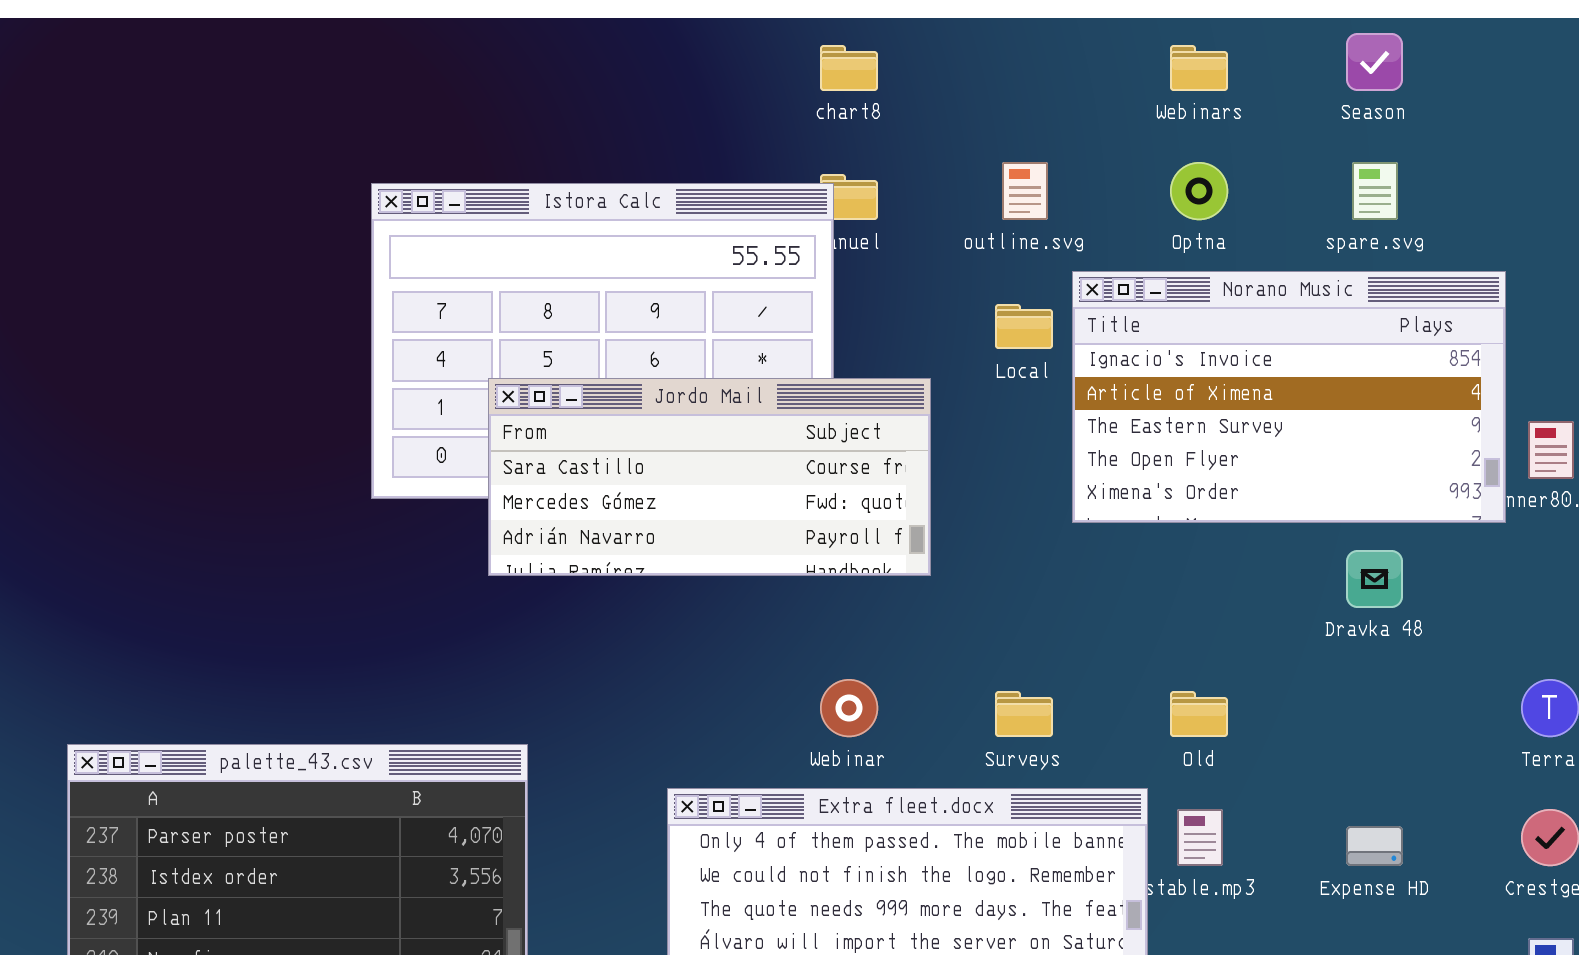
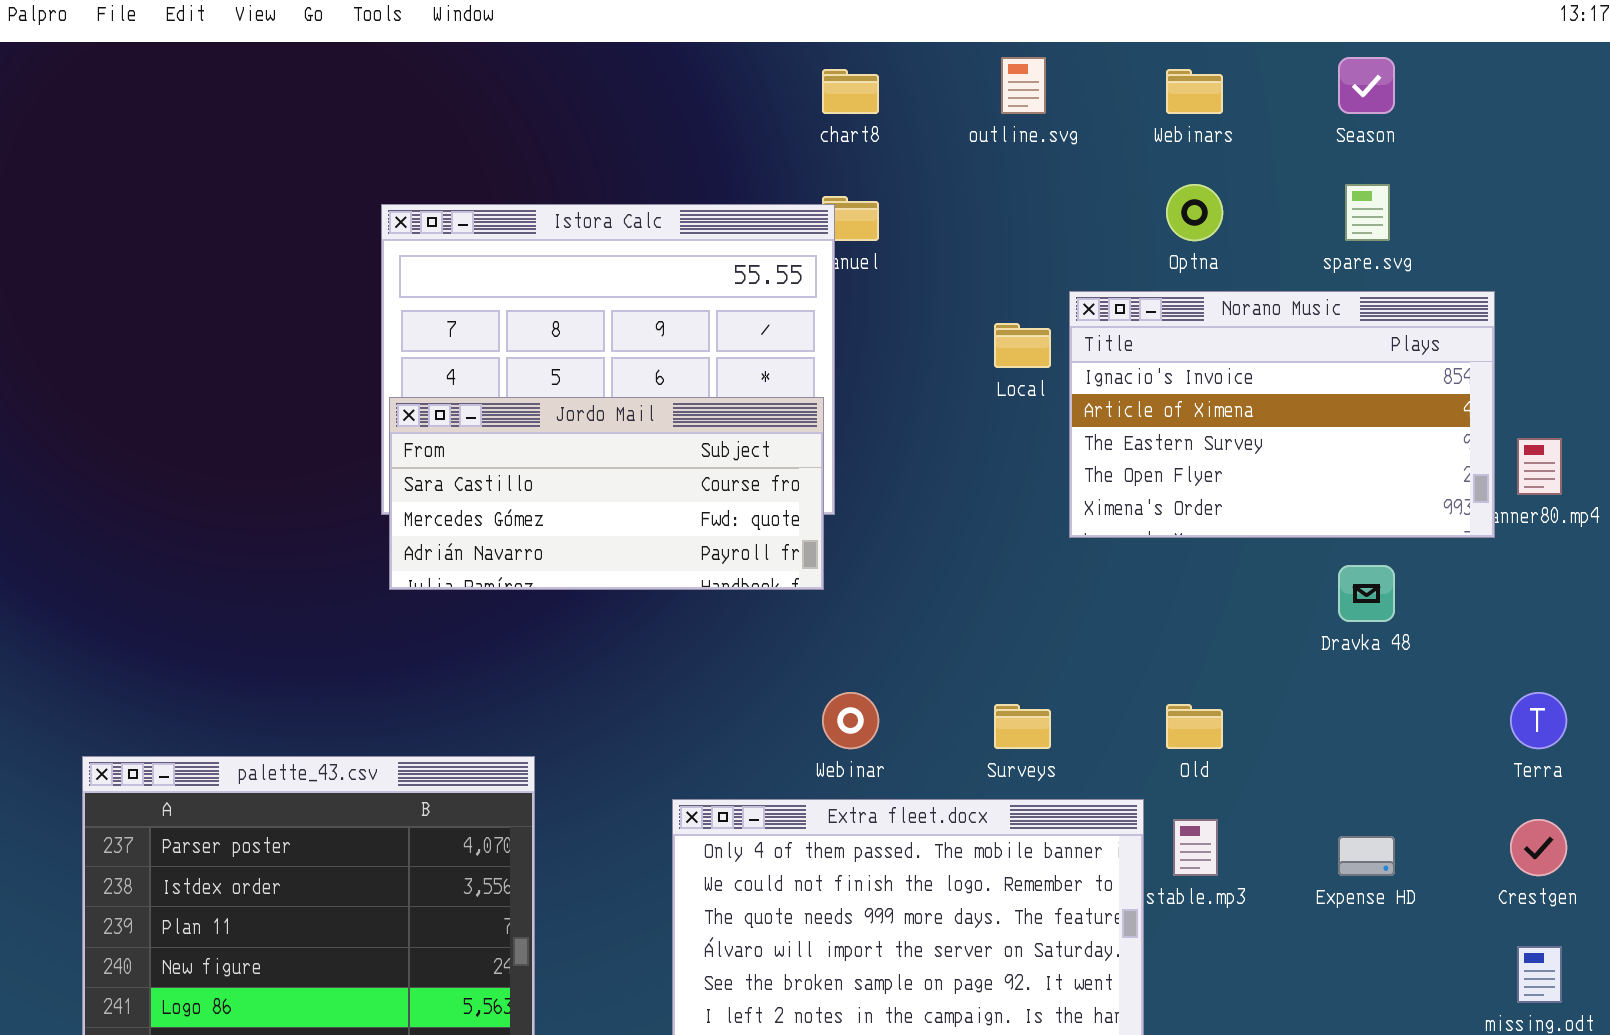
outline.svg: [1002,162,1048,220] -> [1001,57,1046,114], moved
Jordo Mail: [488,378,931,576] -> [389,397,824,590], moved

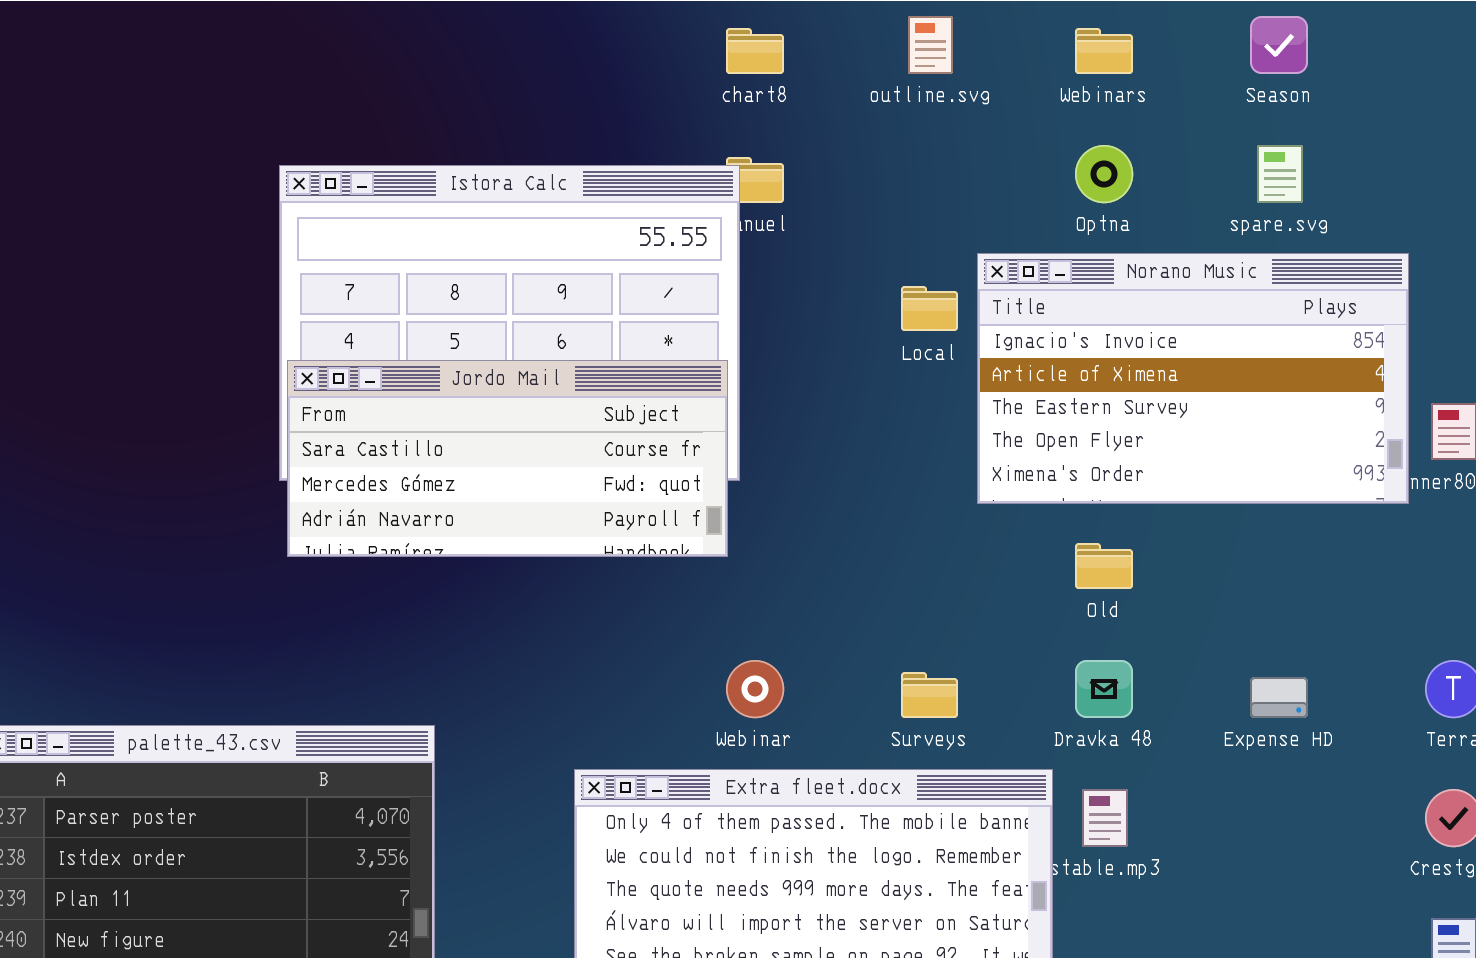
Dravka 48: [1338,565,1395,622] -> [1075,660,1133,718], moved
Old: [1166,704,1223,749] -> [1075,543,1133,589], moved
Expense HD: [1338,836,1395,876] -> [1250,677,1308,718], moved

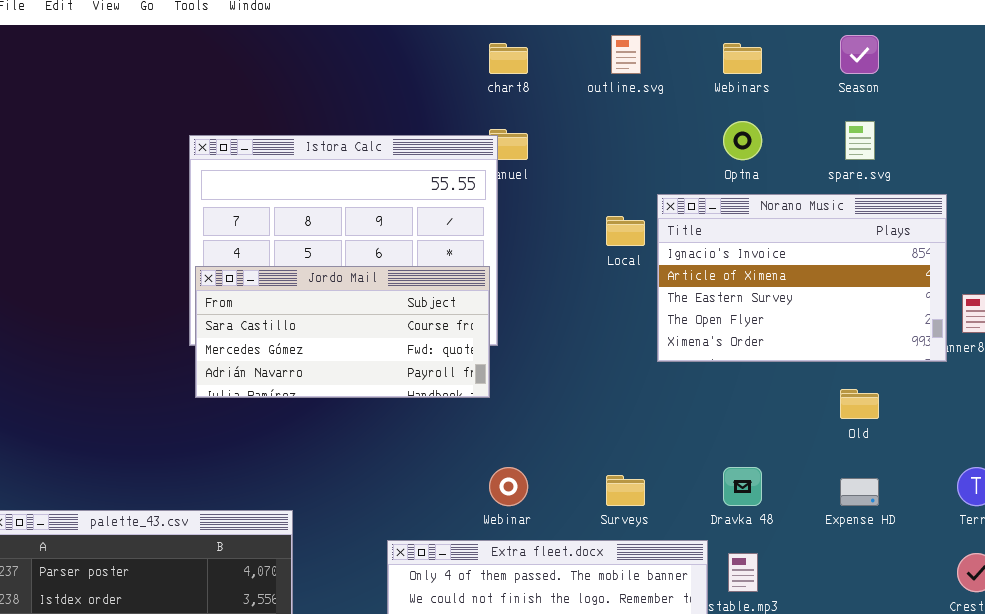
Old: [1075,543,1133,589] -> [840,389,879,419], moved

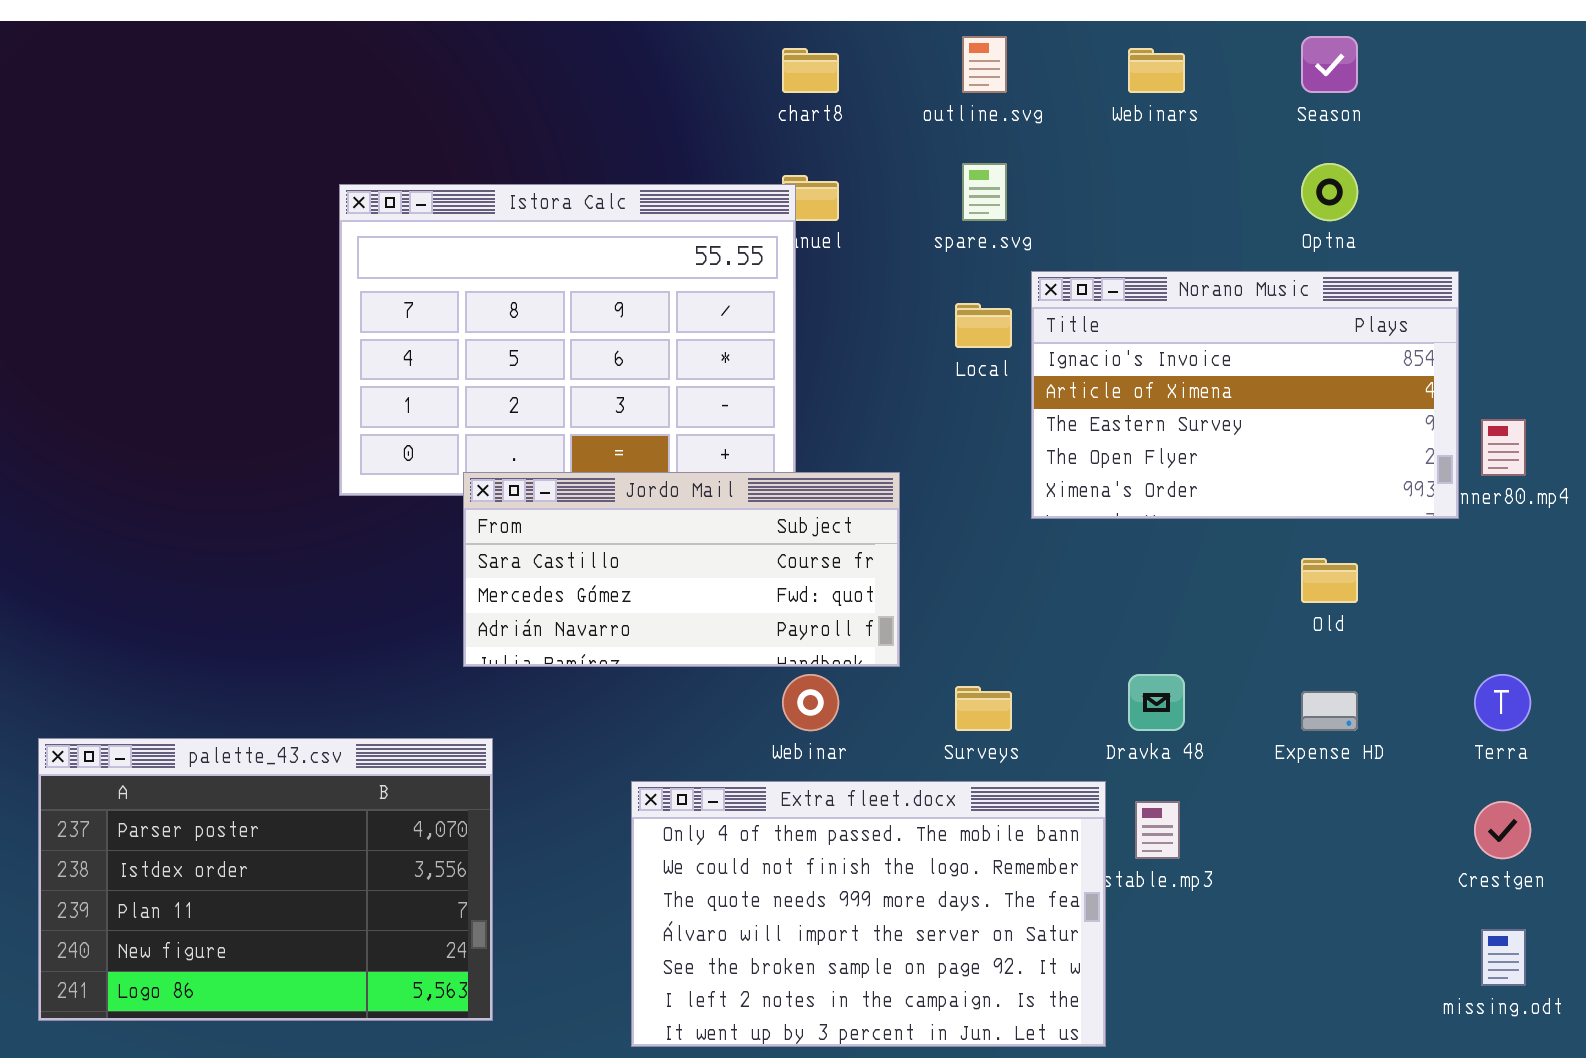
Optna: [723,121,762,160] -> [1301,163,1358,221], moved
spare.svg: [845,121,875,160] -> [962,163,1007,221], moved
Jordo Mail: [195,266,490,398] -> [463,472,900,667], moved

